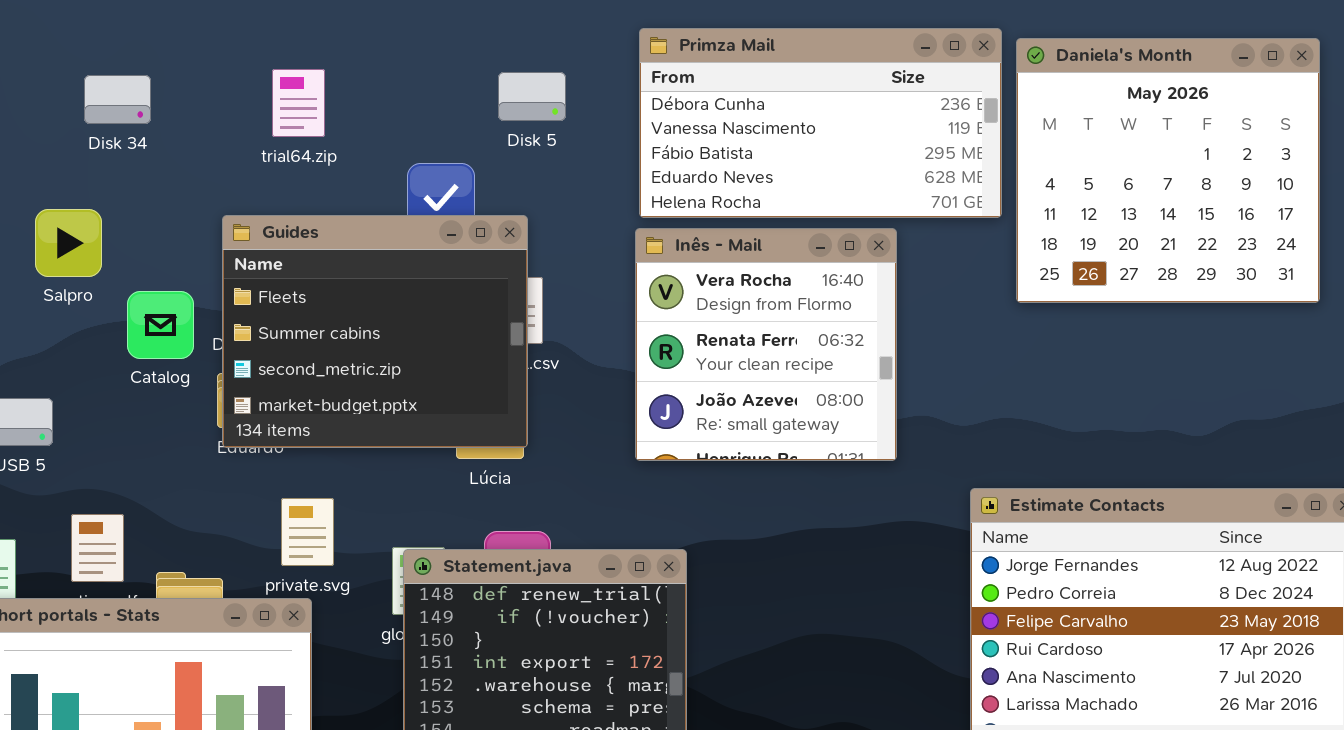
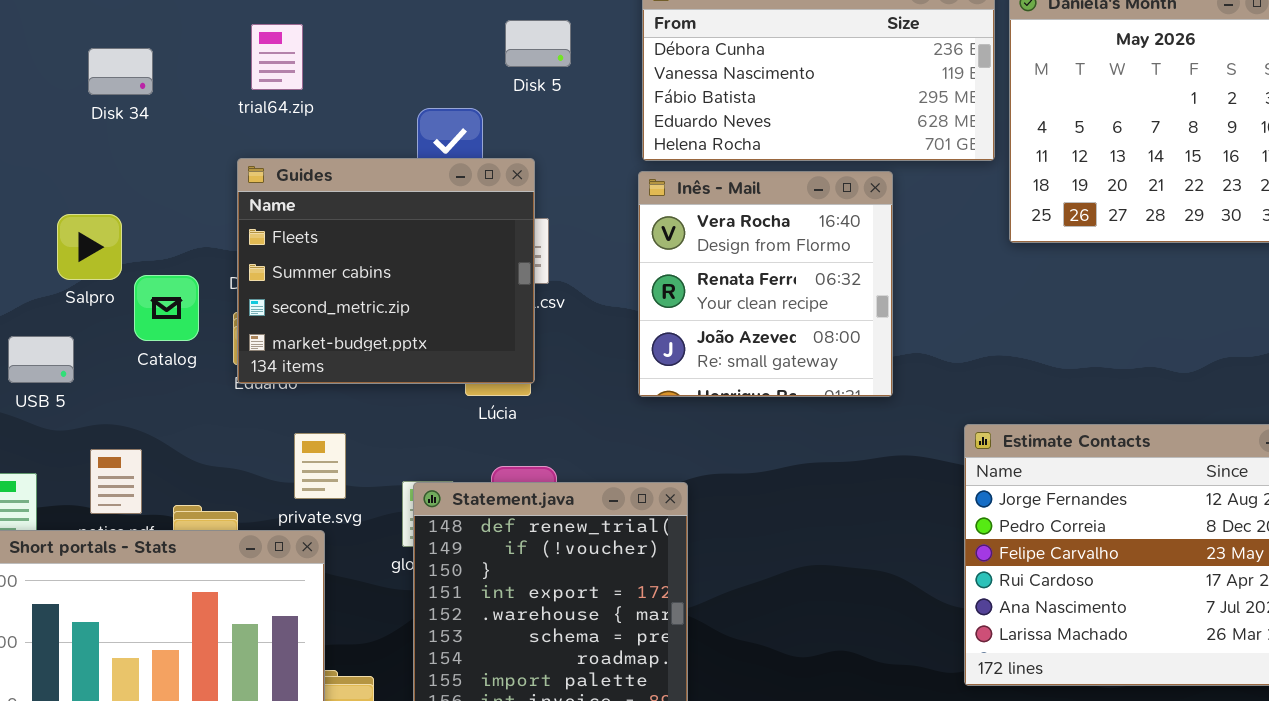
trial64.zip: [272,69,325,137] -> [251,24,303,90], moved
Disk 34: [84,75,151,124] -> [88,48,153,95], moved
Salpro: [35,209,102,277] -> [57,214,122,280], moved
Catalog: [127,291,194,359] -> [134,275,199,341], moved

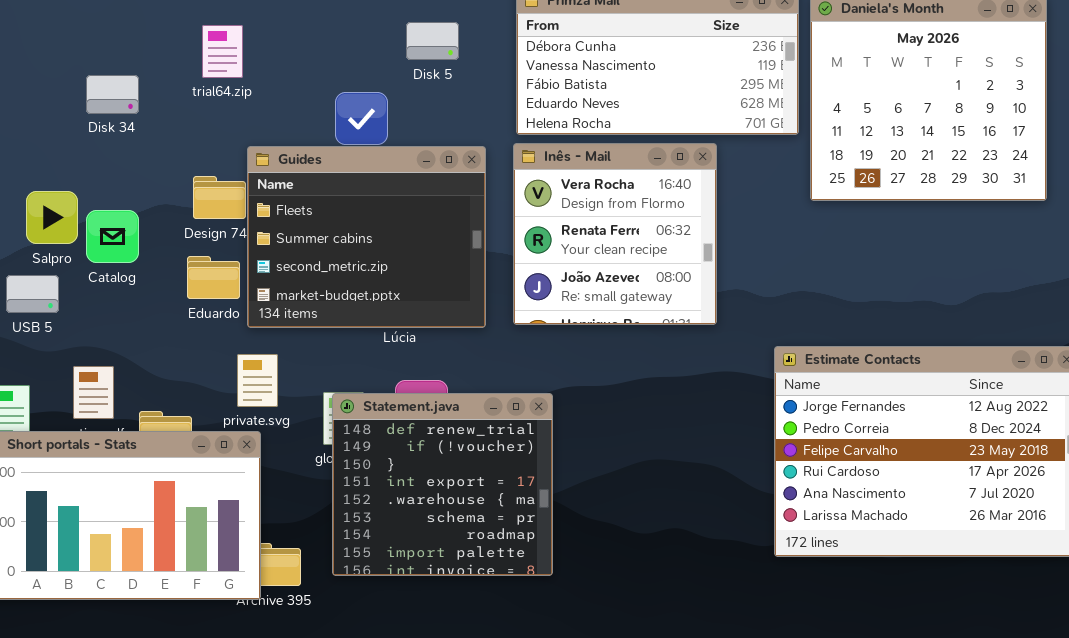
Disk 34: [88,48,153,95] -> [86,75,139,114], moved
Guides: [237,158,535,384] -> [247,146,486,328], moved
Salpro: [57,214,122,280] -> [26,191,78,244], moved
Catalog: [134,275,199,341] -> [86,210,139,263], moved

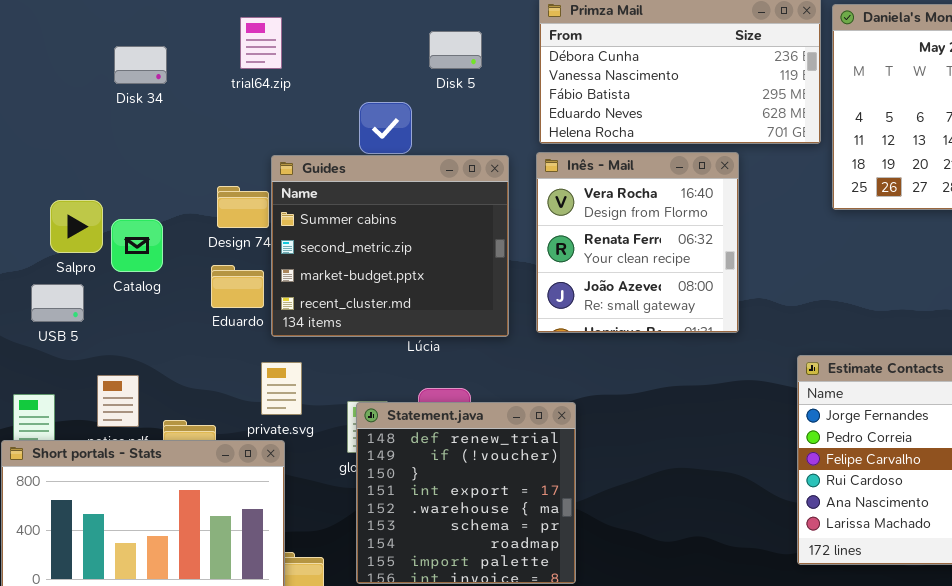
trial64.zip: [202,25,243,78] -> [240,17,282,69], moved
Disk 34: [86,75,139,114] -> [114,46,167,84], moved
Guides: [247,146,486,328] -> [271,155,509,337], scrolled down 1 row

